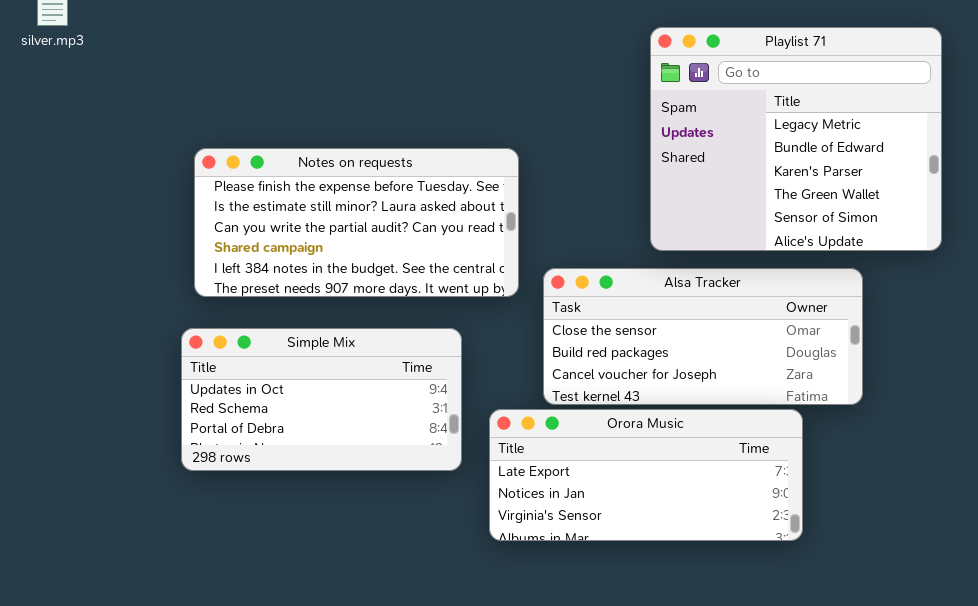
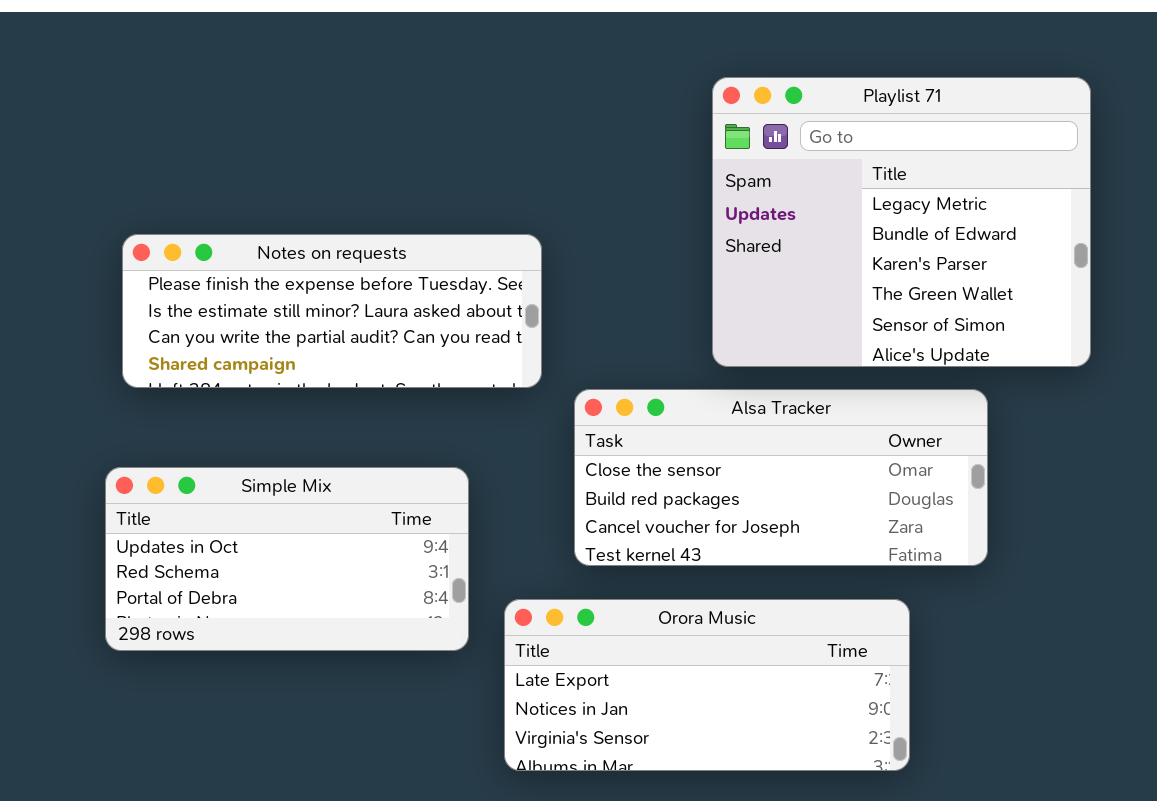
Notes on requests: [194,148,519,297] -> [122,234,542,388], resized
Orora Music: [489,409,803,541] -> [504,599,910,771], moved

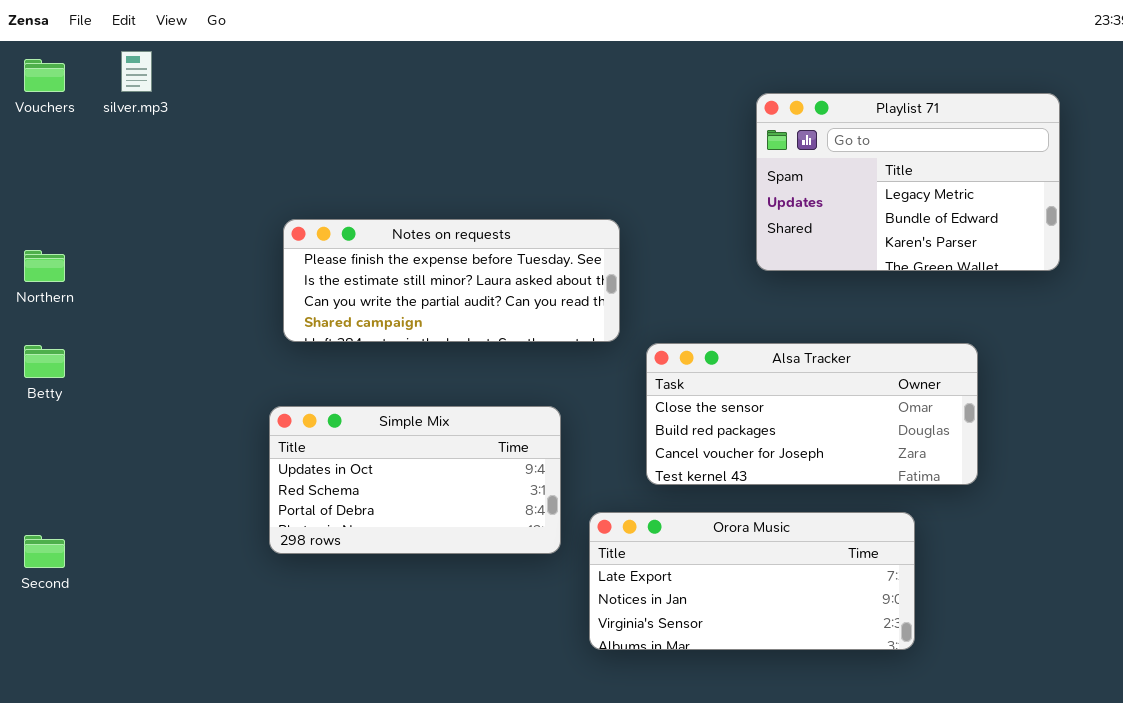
Playlist 71: [712,77,1091,367] -> [756,93,1060,271], resized

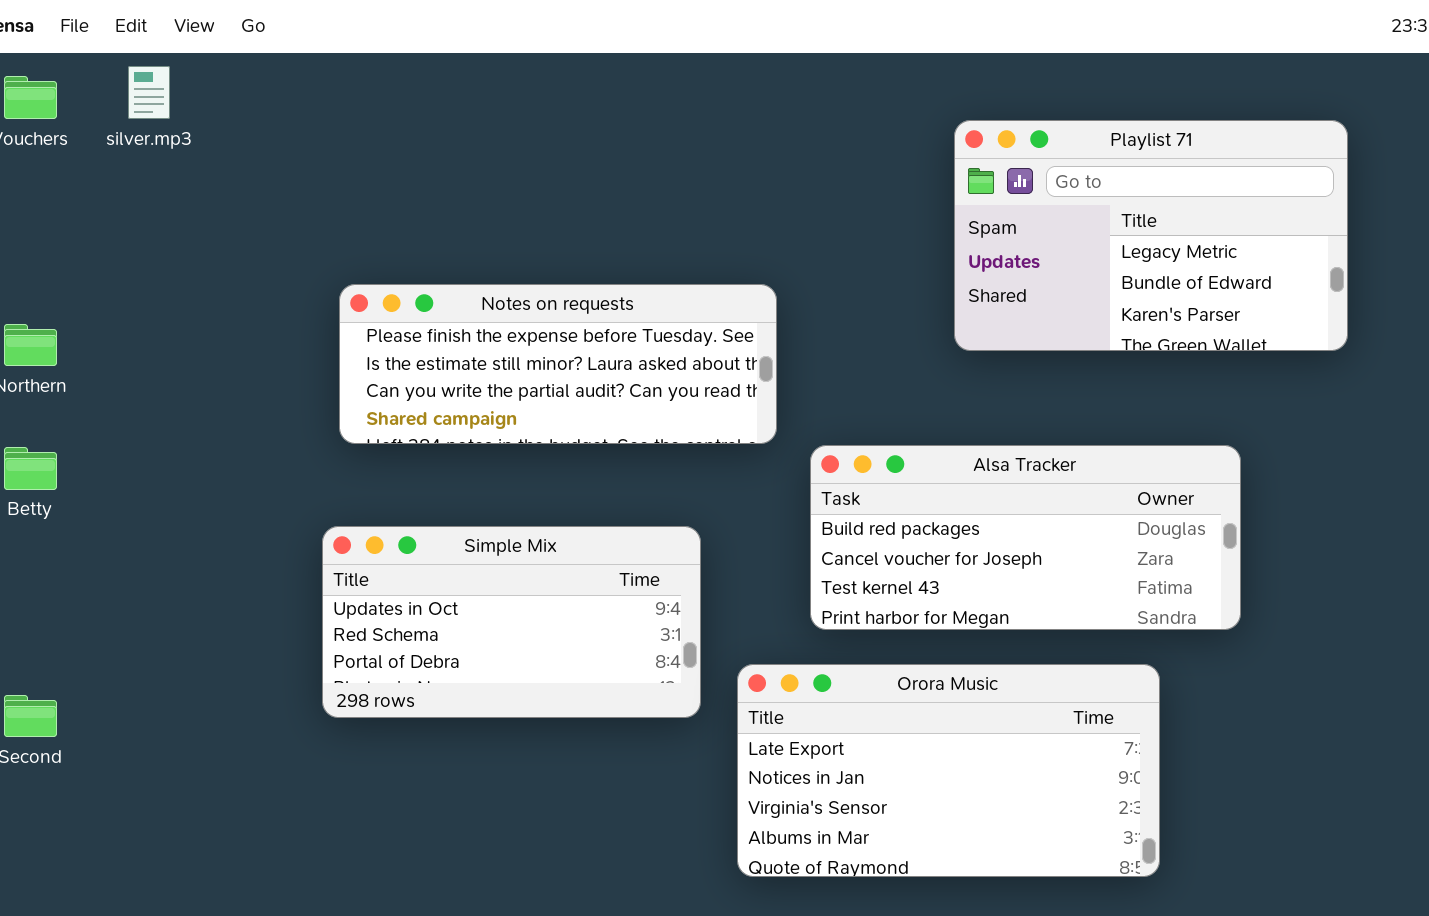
Alsa Tracker: [646,343,978,485] -> [810,445,1241,630], scrolled down 1 row
Orora Music: [589,512,915,650] -> [737,664,1160,877], resized

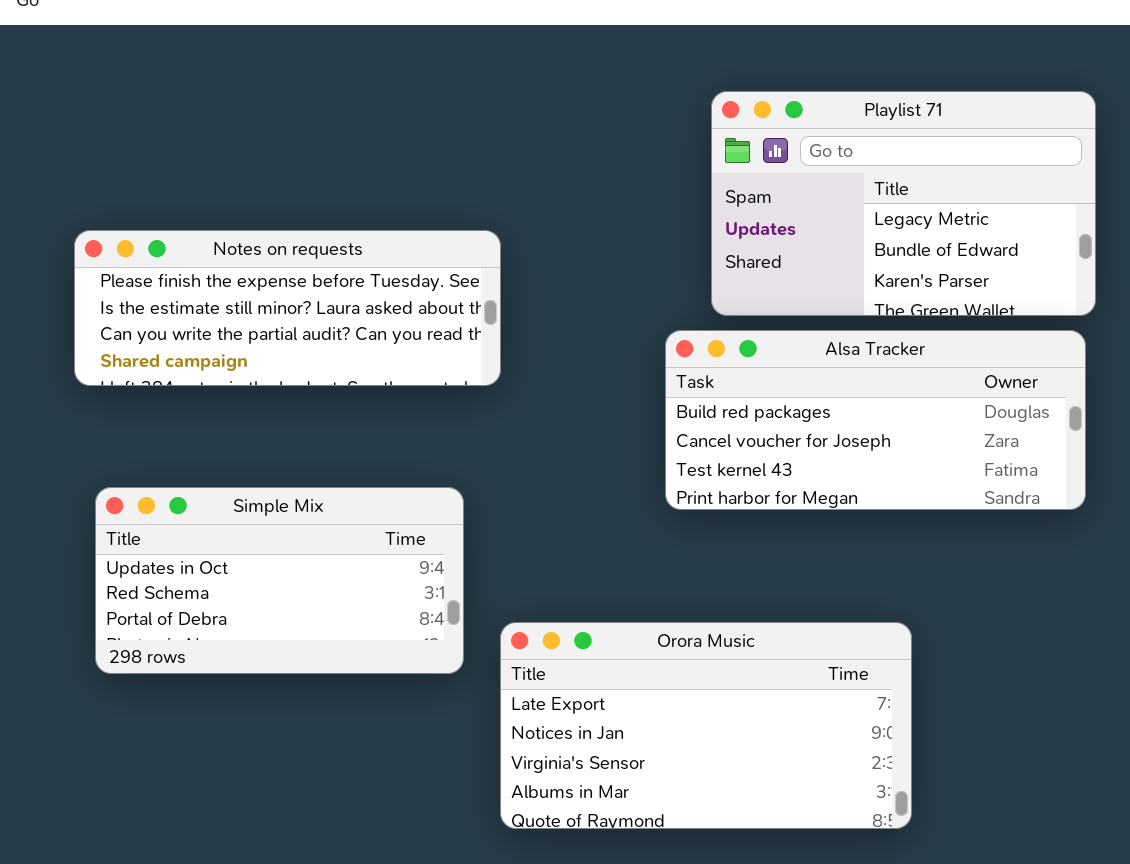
Notes on requests: [339,284,777,444] -> [74,230,501,386], moved
Alsa Tracker: [810,445,1241,630] -> [665,330,1086,510], moved

